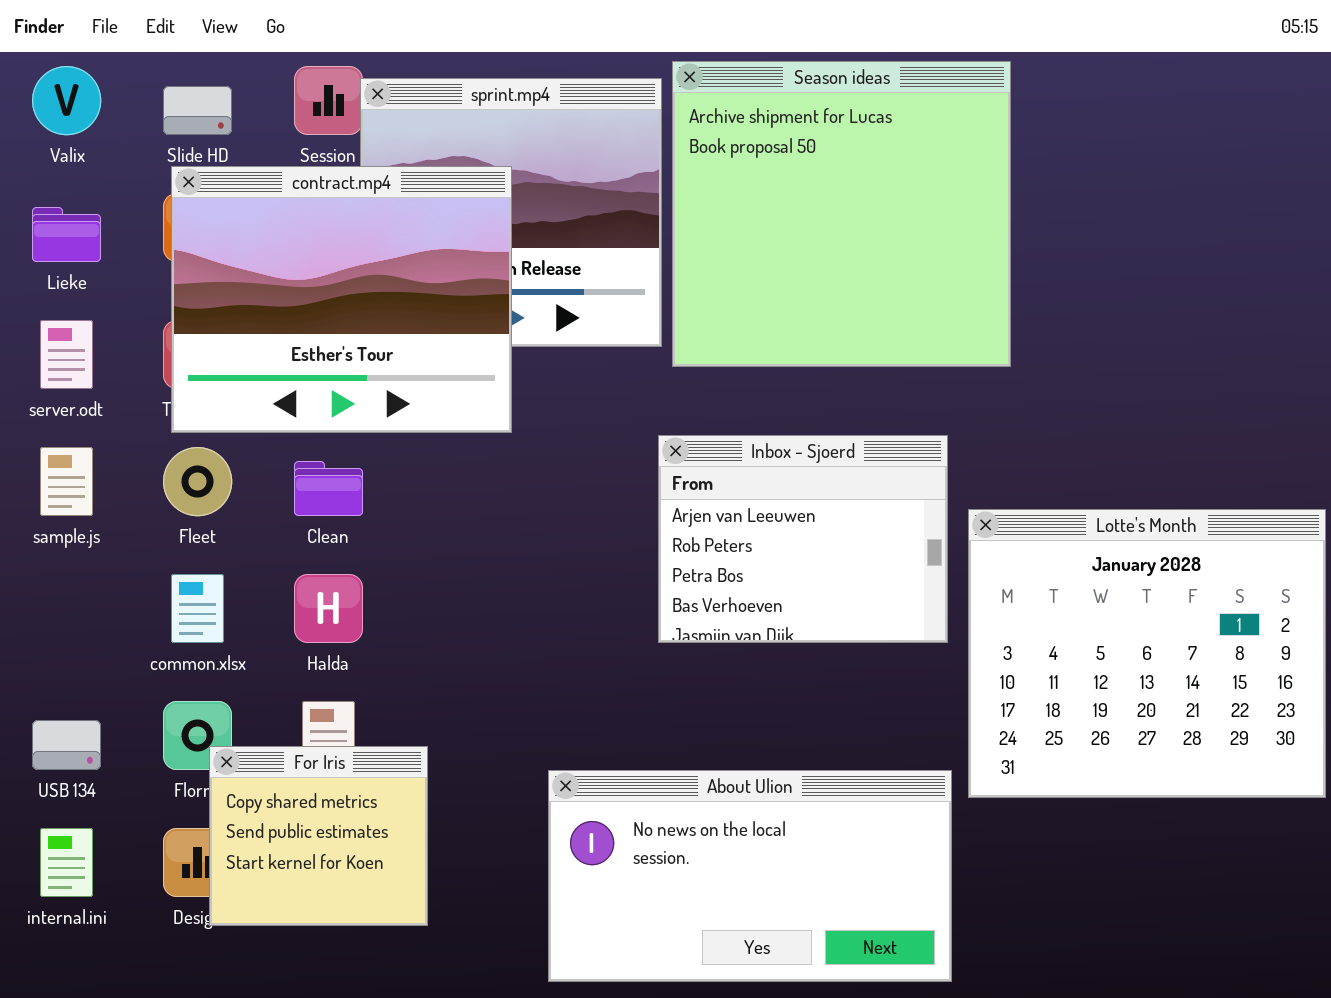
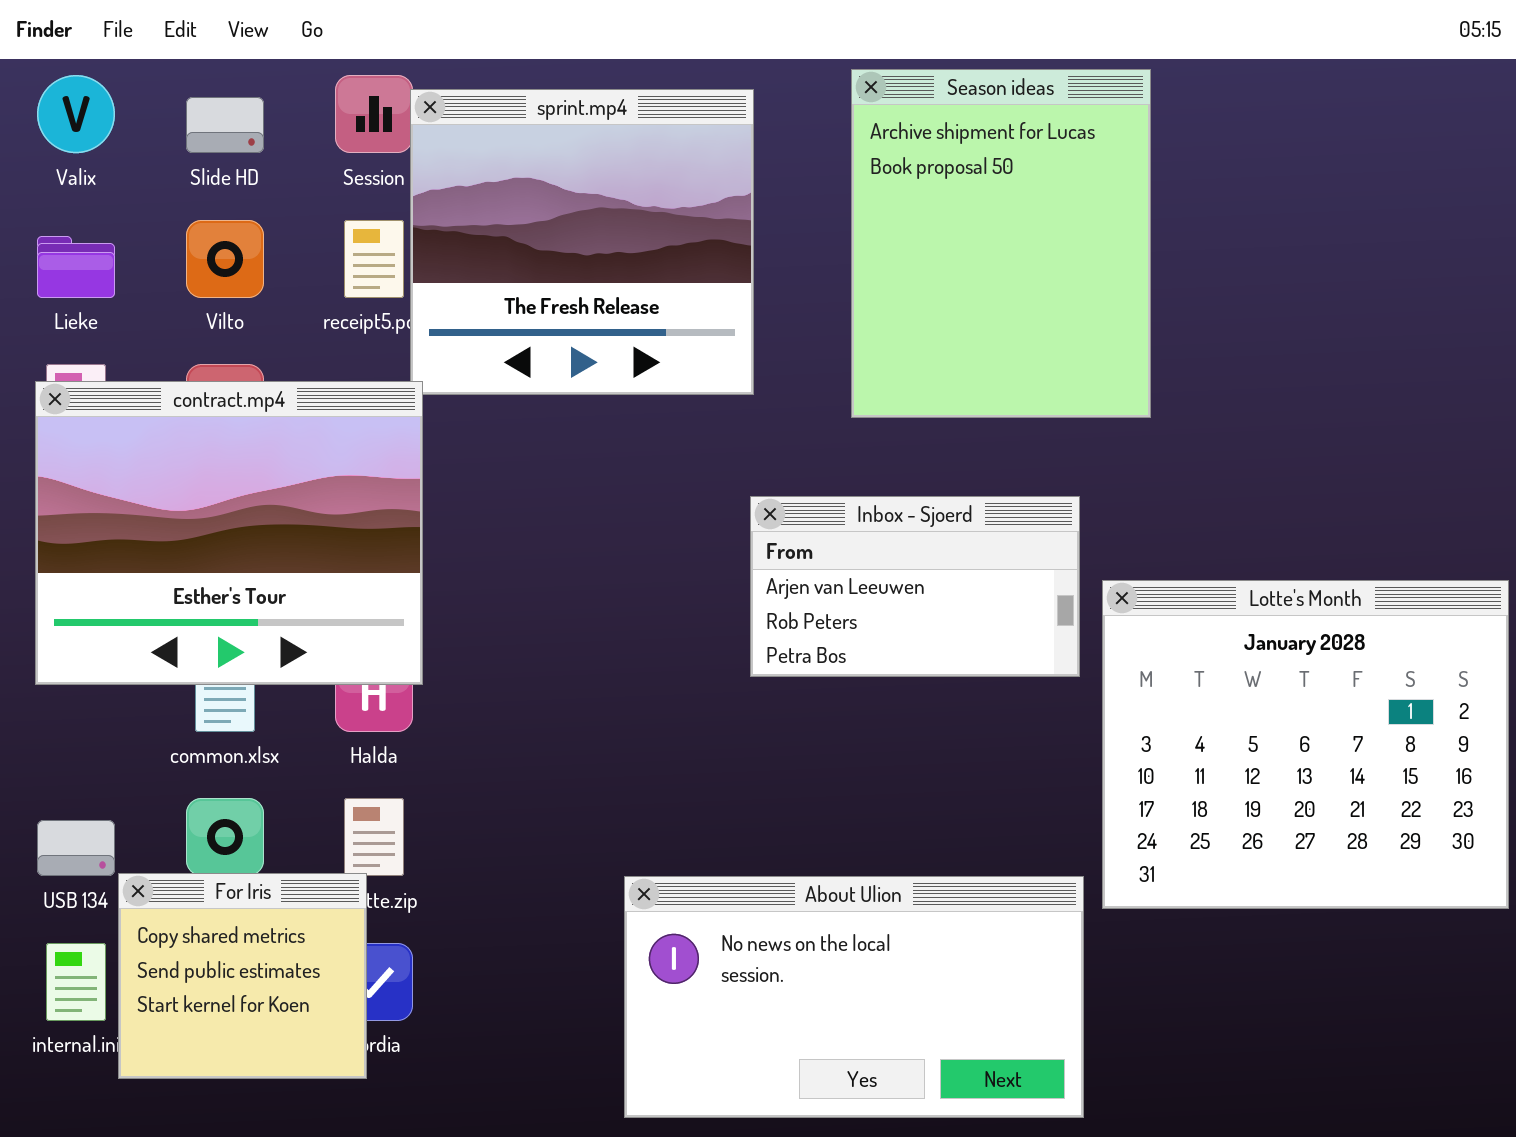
Season ideas: [672,61,1011,367] -> [851,69,1151,418], resized
contract.mp4: [171,166,512,433] -> [35,381,423,685], moved
Inbox - Sjoerd: [658,435,948,643] -> [750,496,1080,677], resized
For Iris: [209,746,428,926] -> [118,873,367,1079], moved

